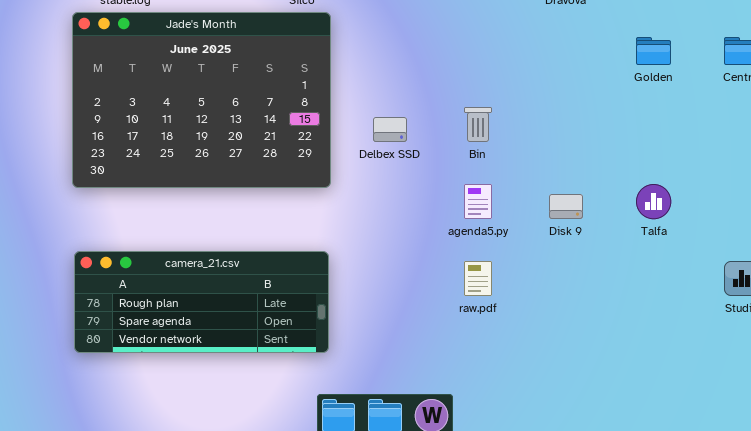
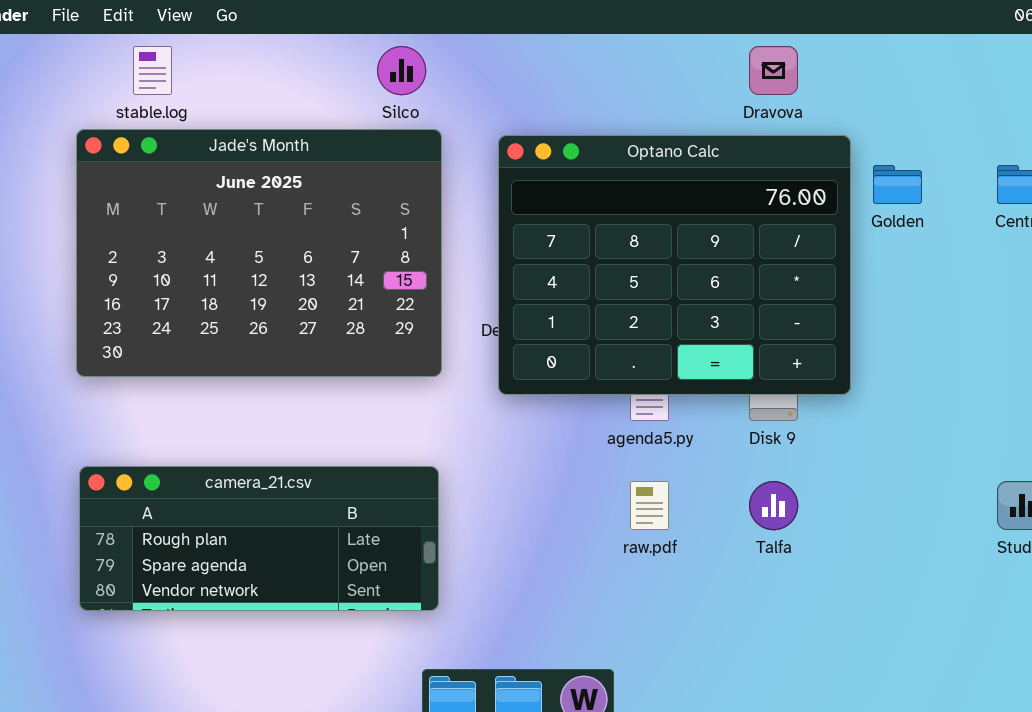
Optano Calc: none -> [498,135,851,395], opened
Talfa: [636,184,671,219] -> [749,481,798,530], moved

